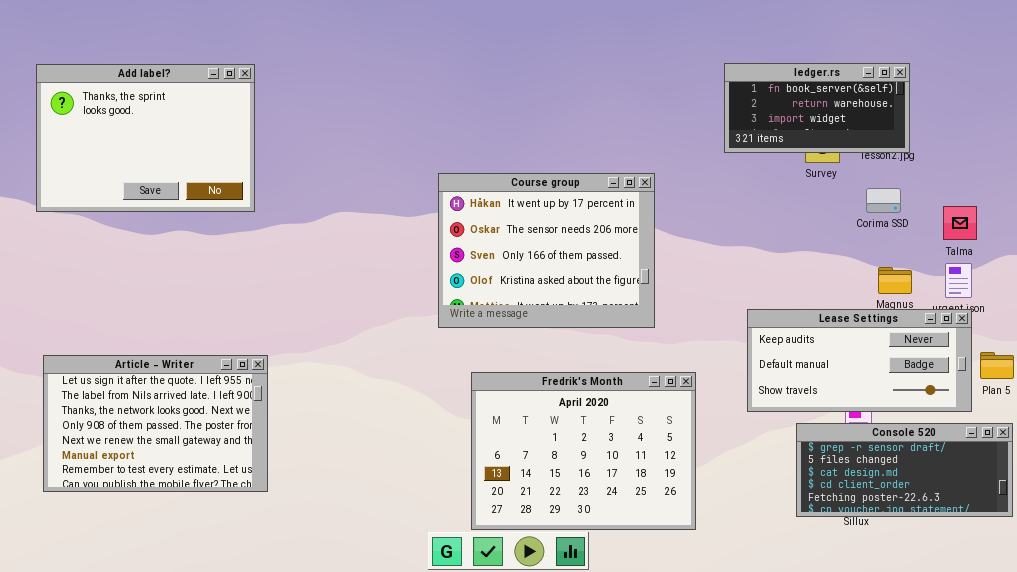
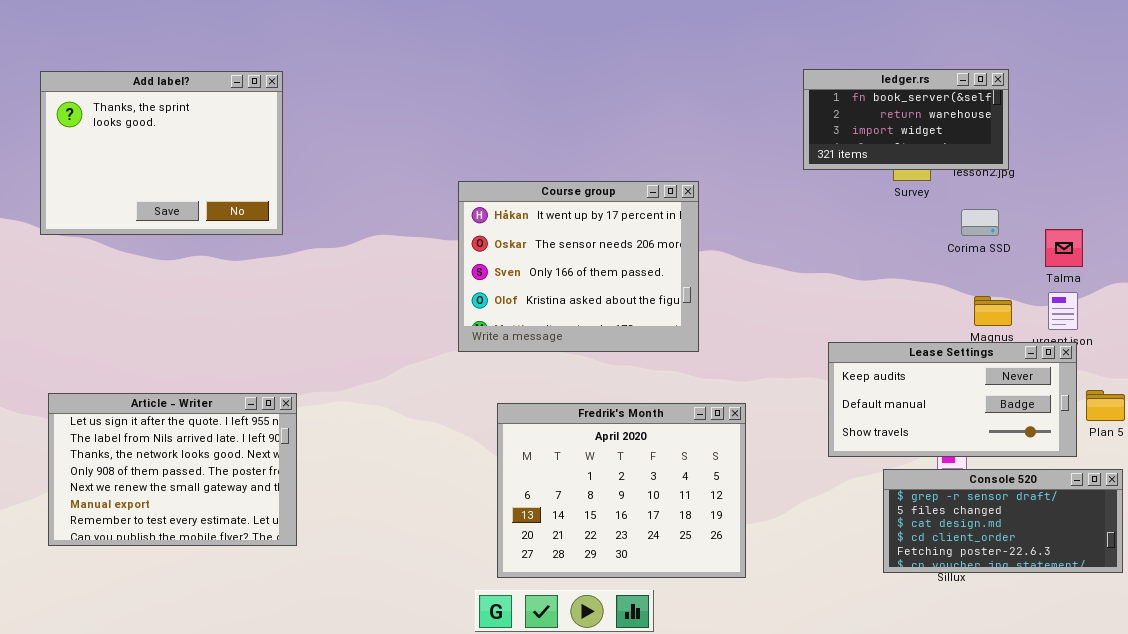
Course group: [438,173,655,328] -> [458,181,699,352], moved
Fredrik's Month: [471,372,696,530] -> [497,403,746,578], moved

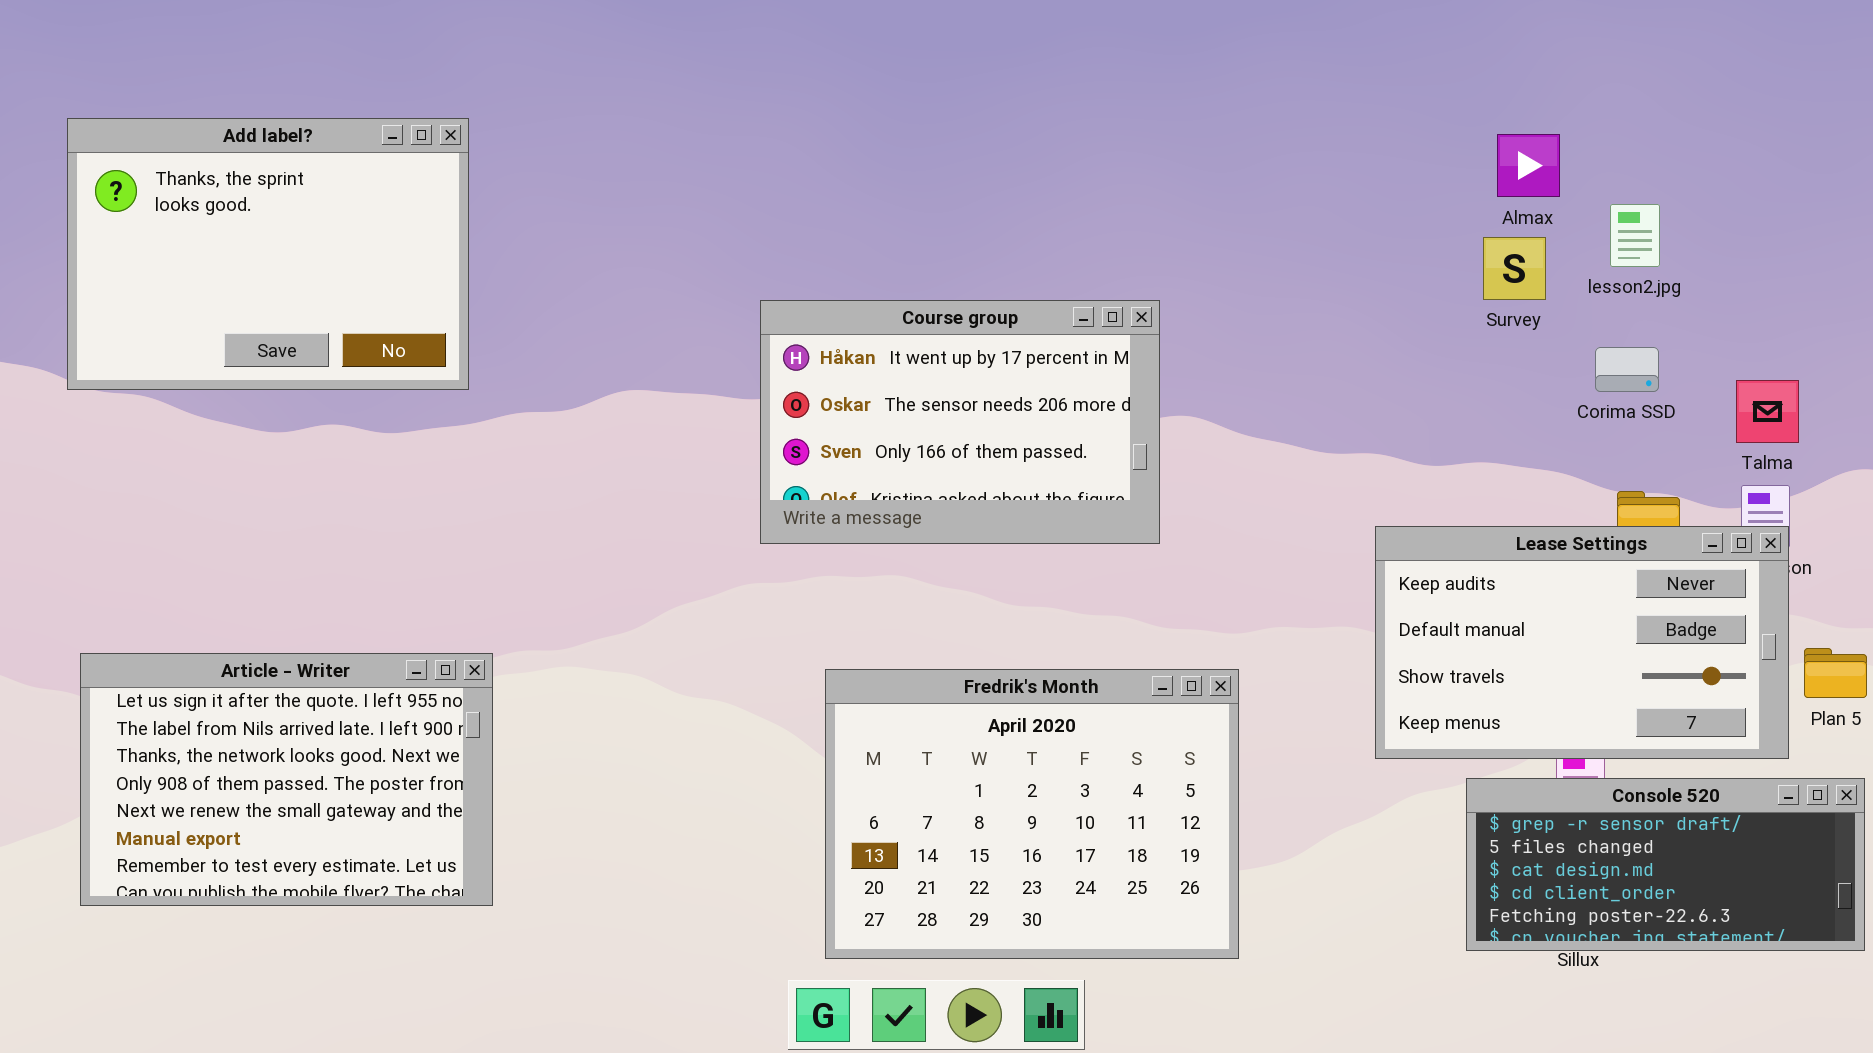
ledger.rs: [803,69,1009,170] -> none, closed
Course group: [458,181,699,352] -> [760,300,1160,544], resized
Lease Settings: [828,342,1077,457] -> [1375,526,1789,759], resized

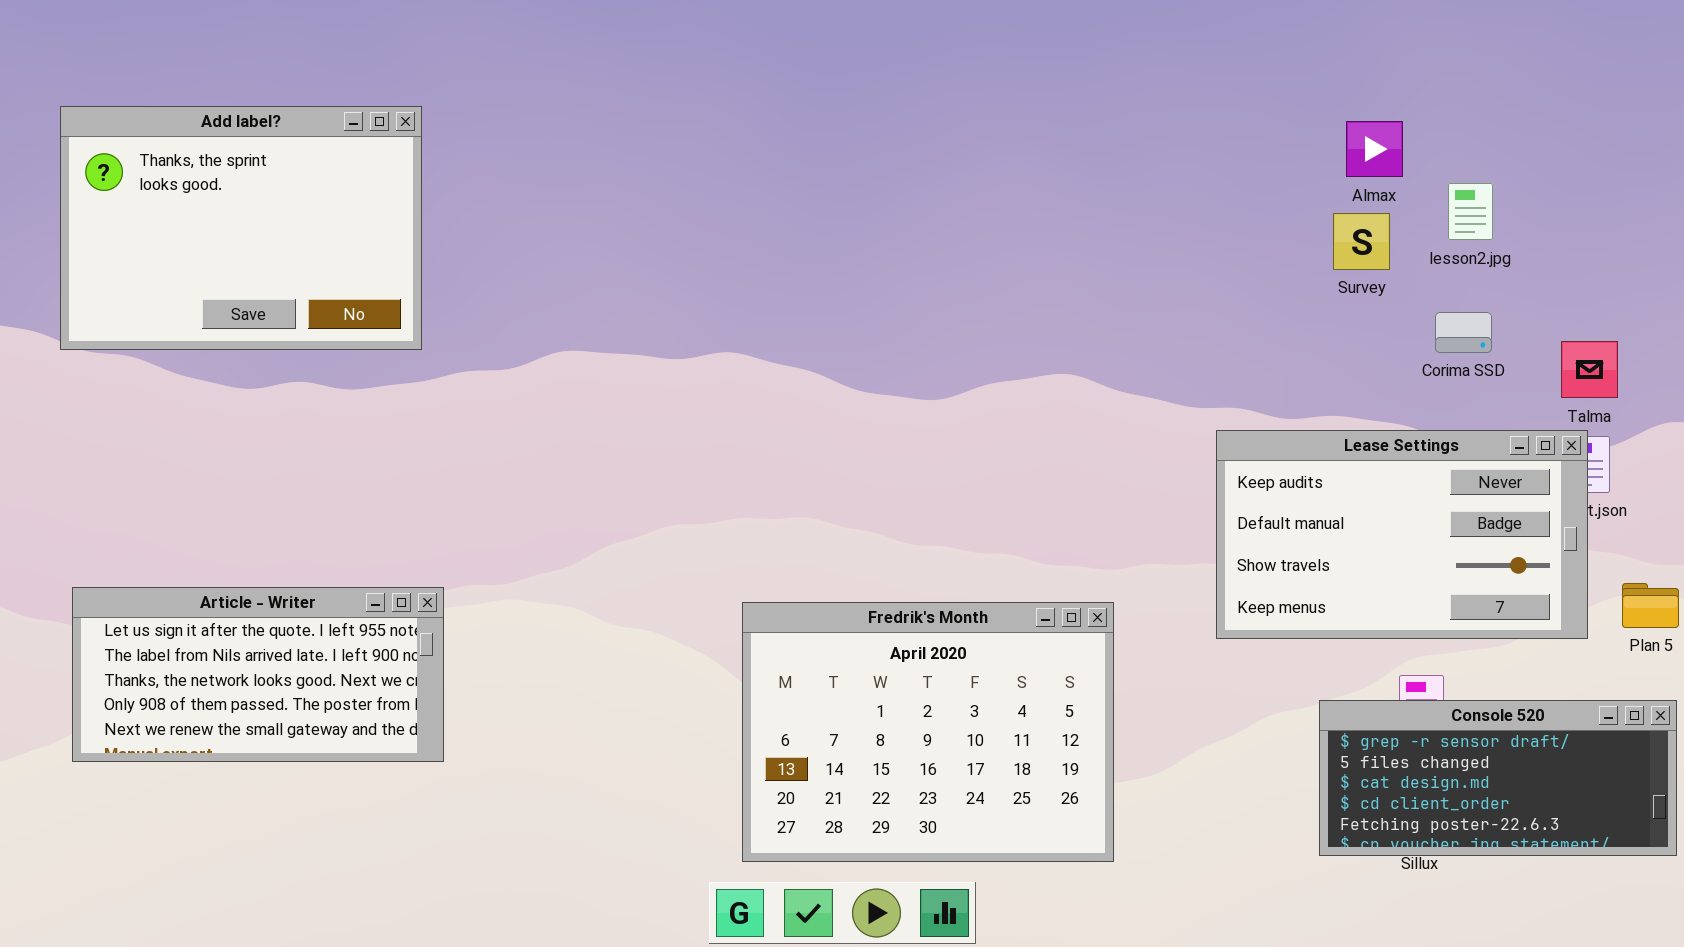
Course group: [760,300,1160,544] -> none, closed
Lease Settings: [1375,526,1789,759] -> [1216,430,1588,639], moved
Article - Writer: [80,653,493,906] -> [72,587,444,762], resized

